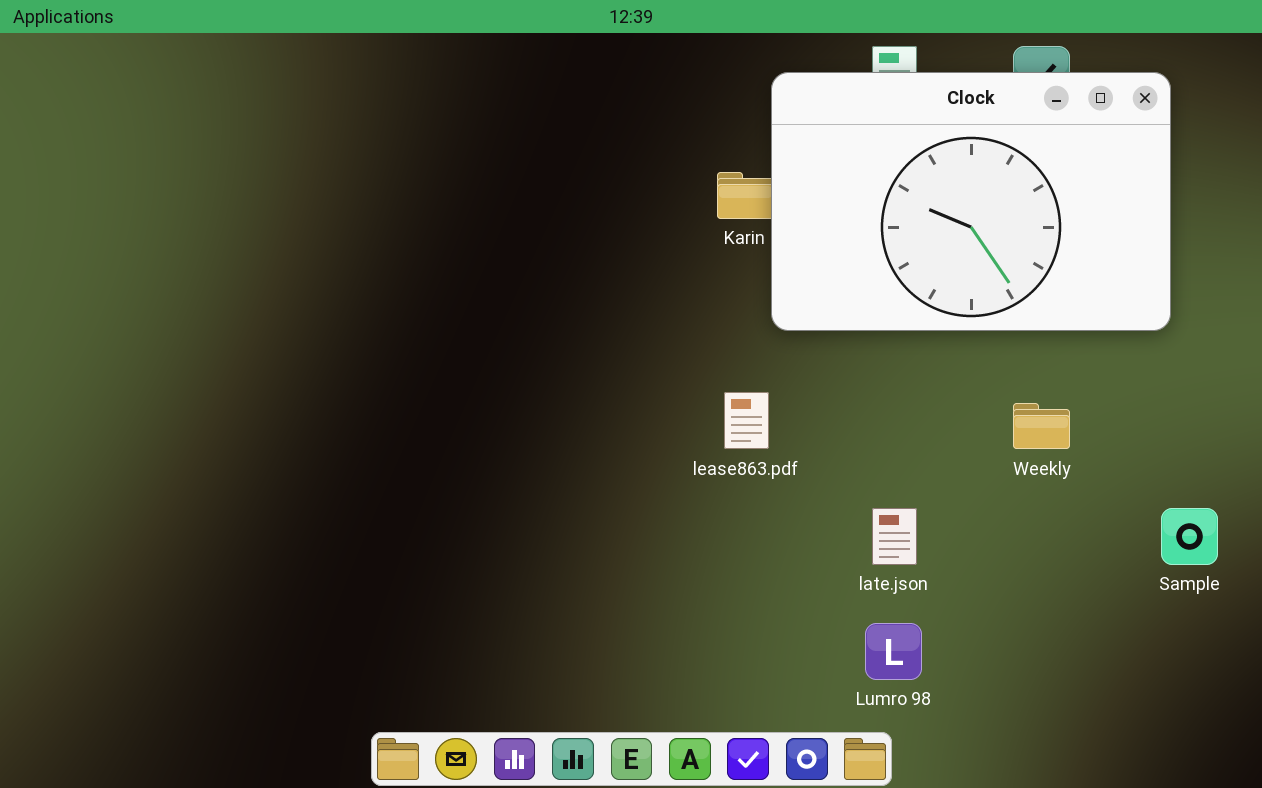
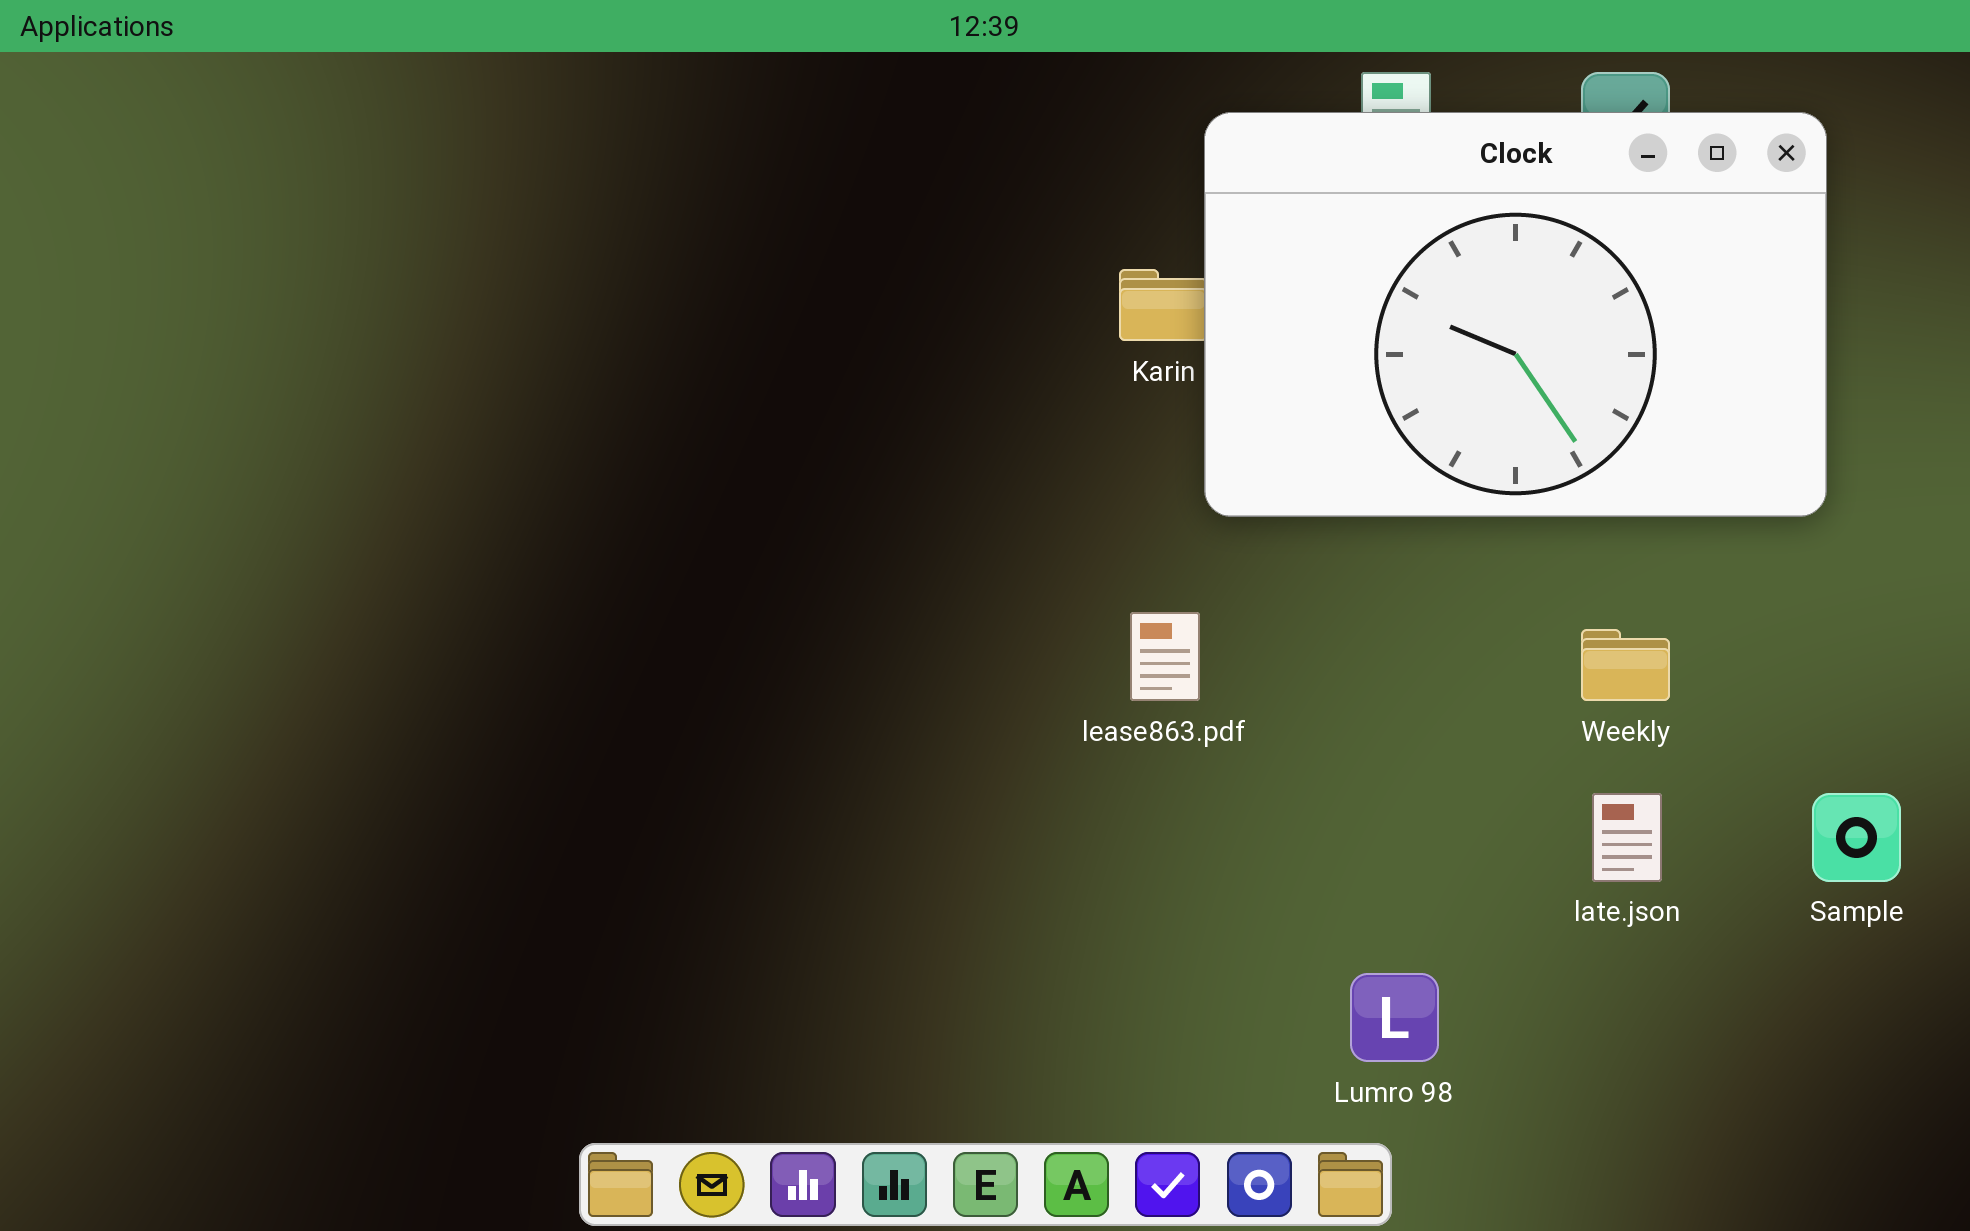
late.json: [872,508,917,565] -> [1592,793,1662,882], moved

